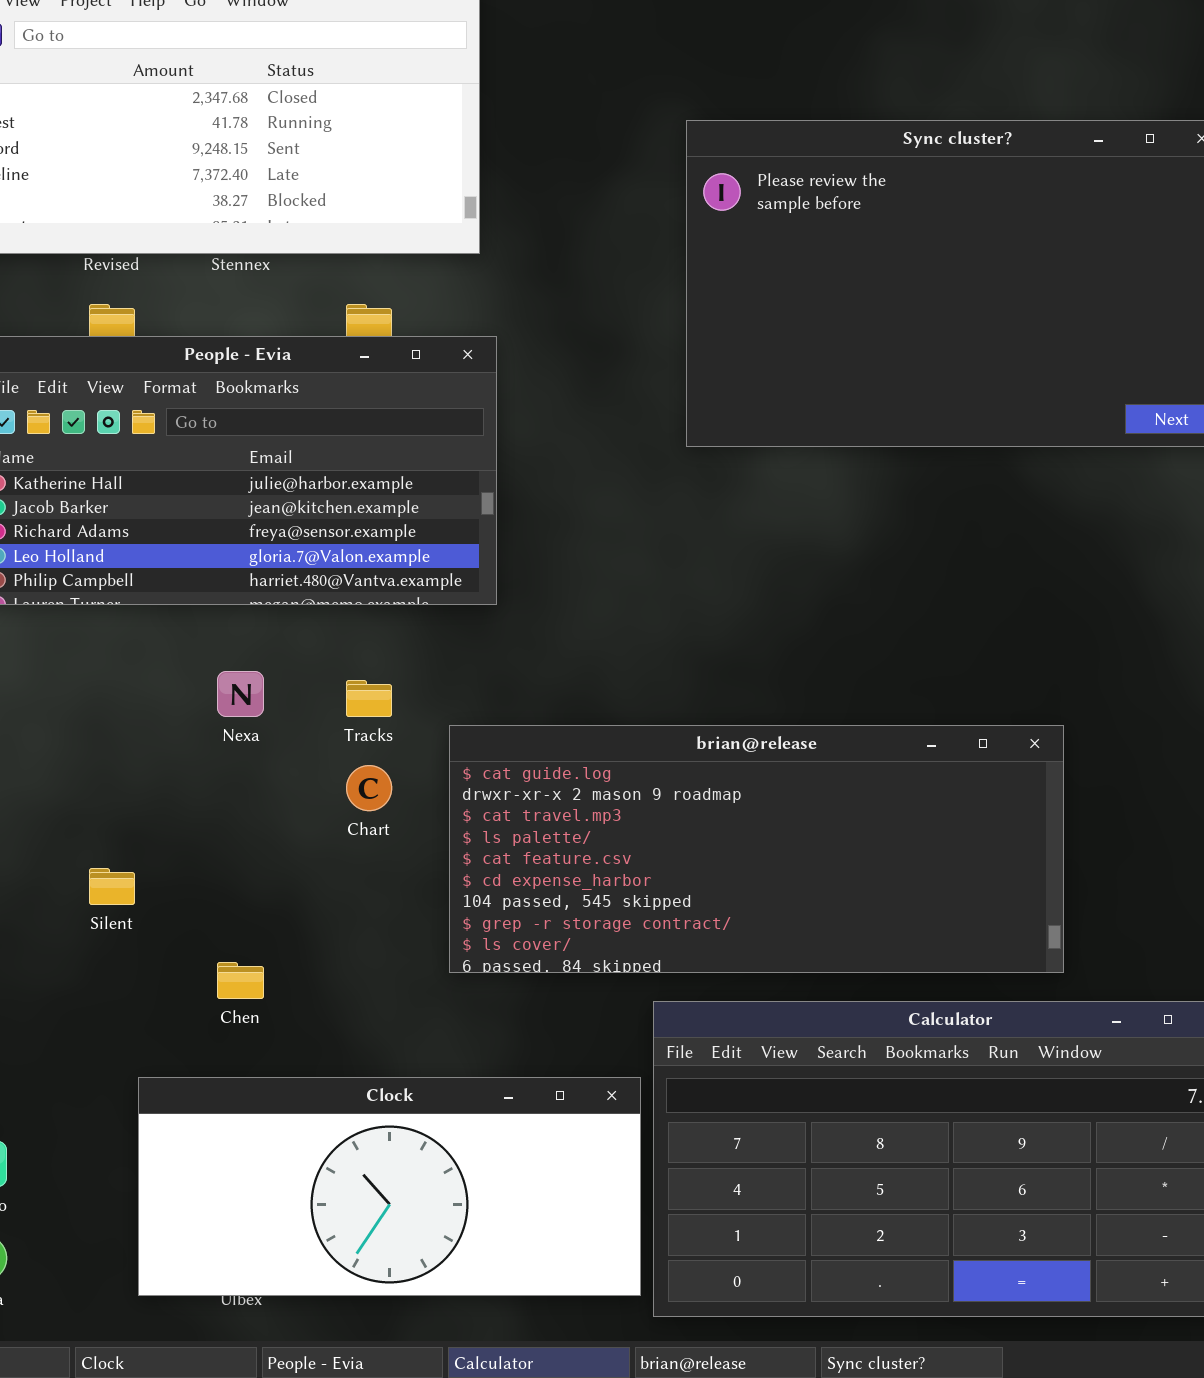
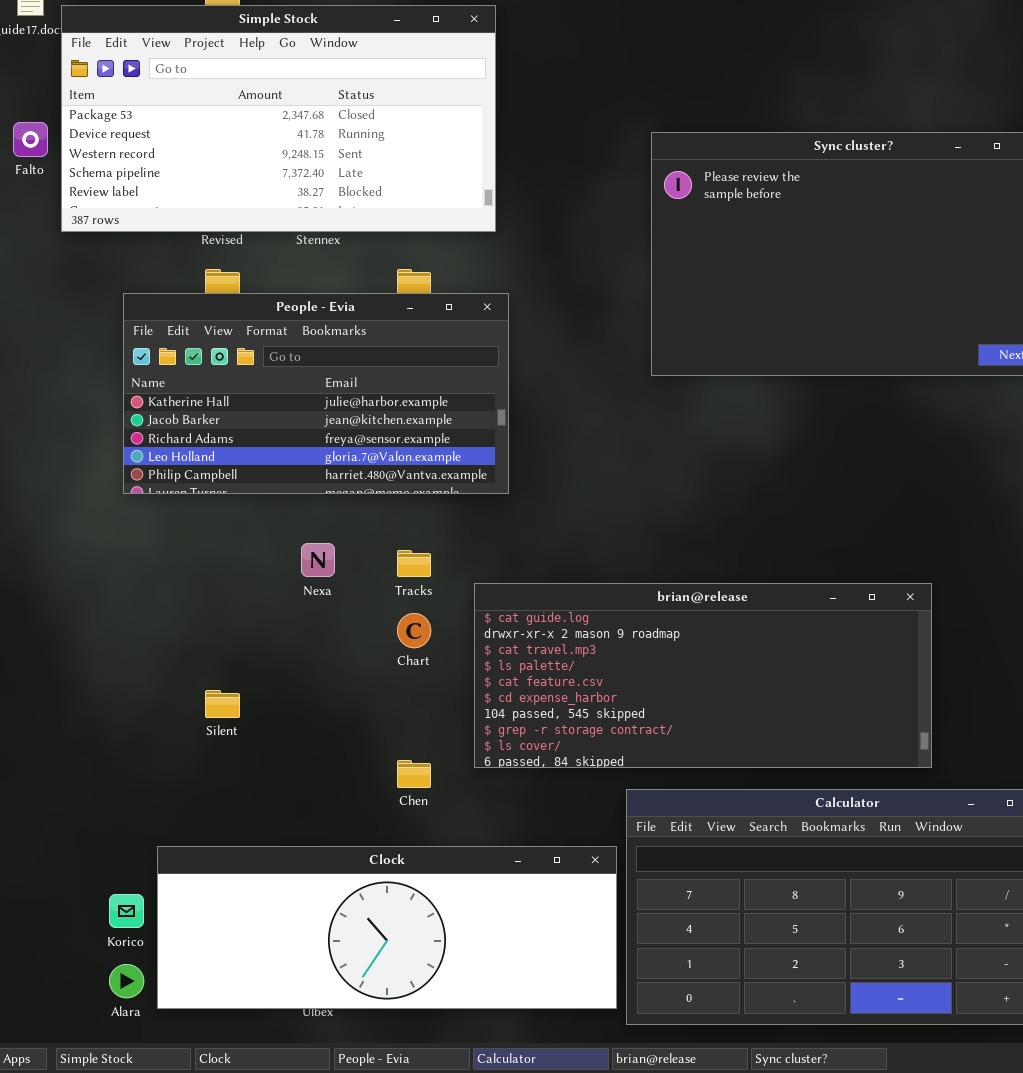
Chen: [217,962,264,999] -> [397,760,431,788], moved
Clock: [138,1077,641,1296] -> [157,846,617,1009], resized

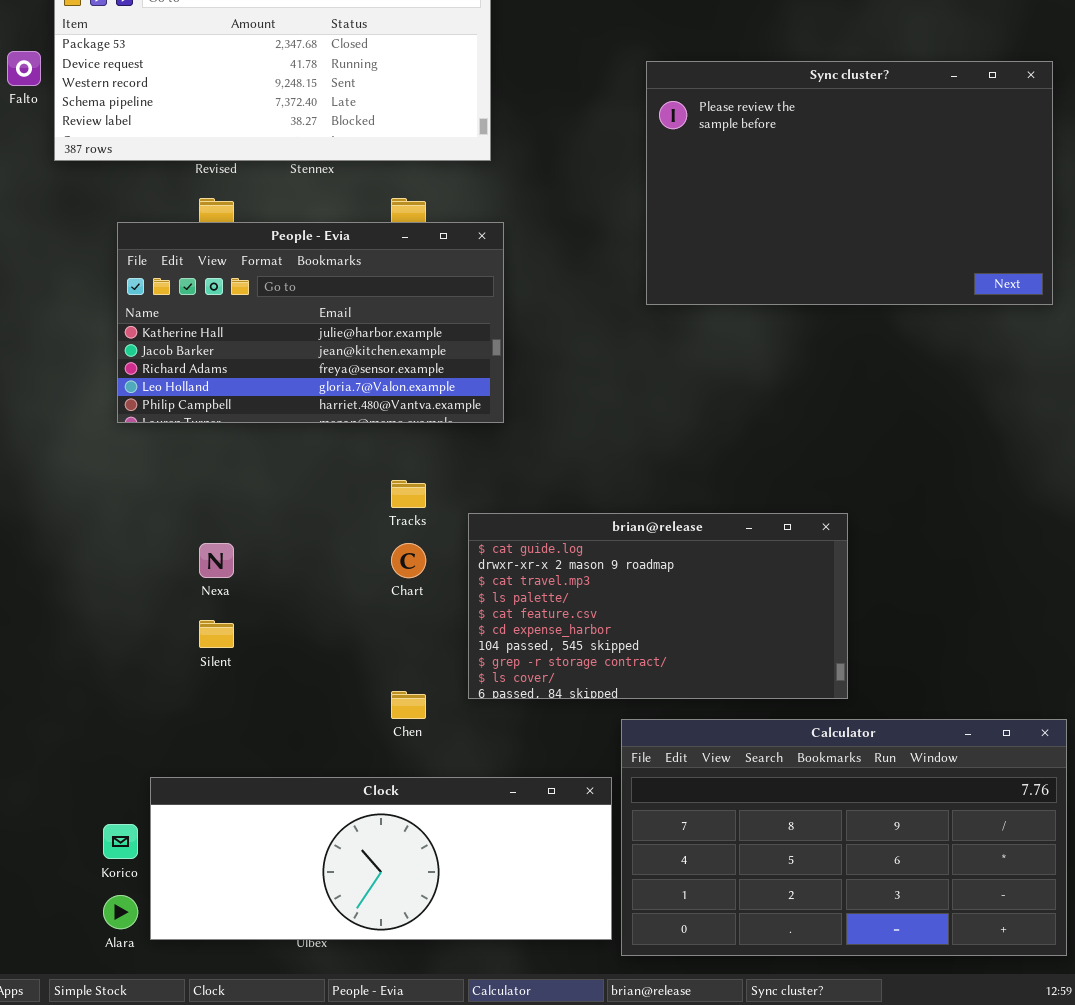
Nexa: [301,543,335,577] -> [199,543,234,578], moved
brian@release: [474,583,932,768] -> [468,513,848,699], resized

